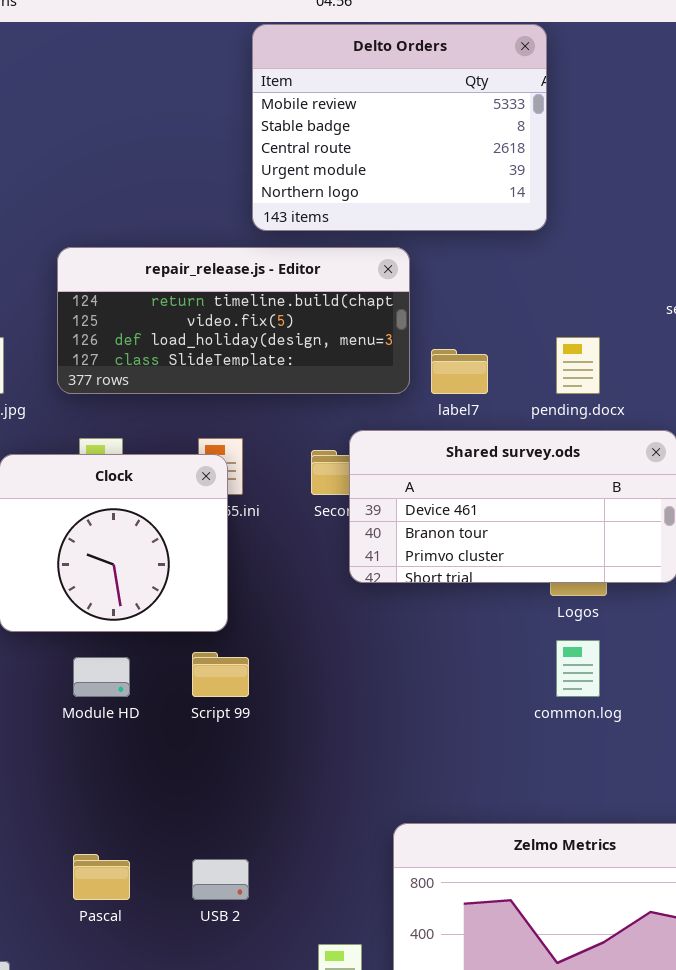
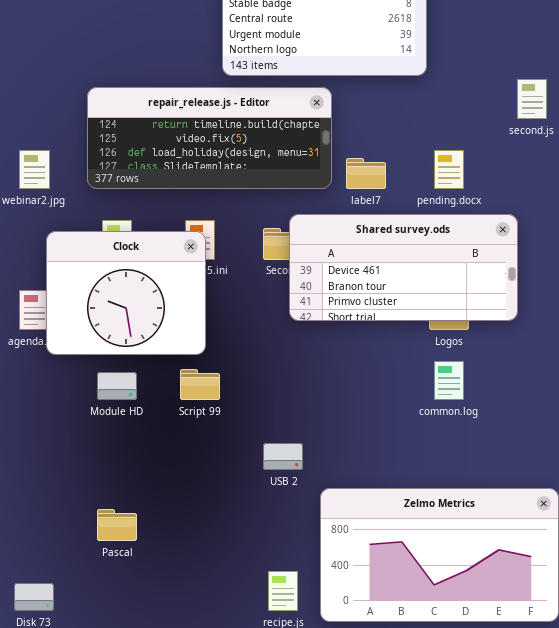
USB 2: [192,859,249,900] -> [263,443,303,470], moved

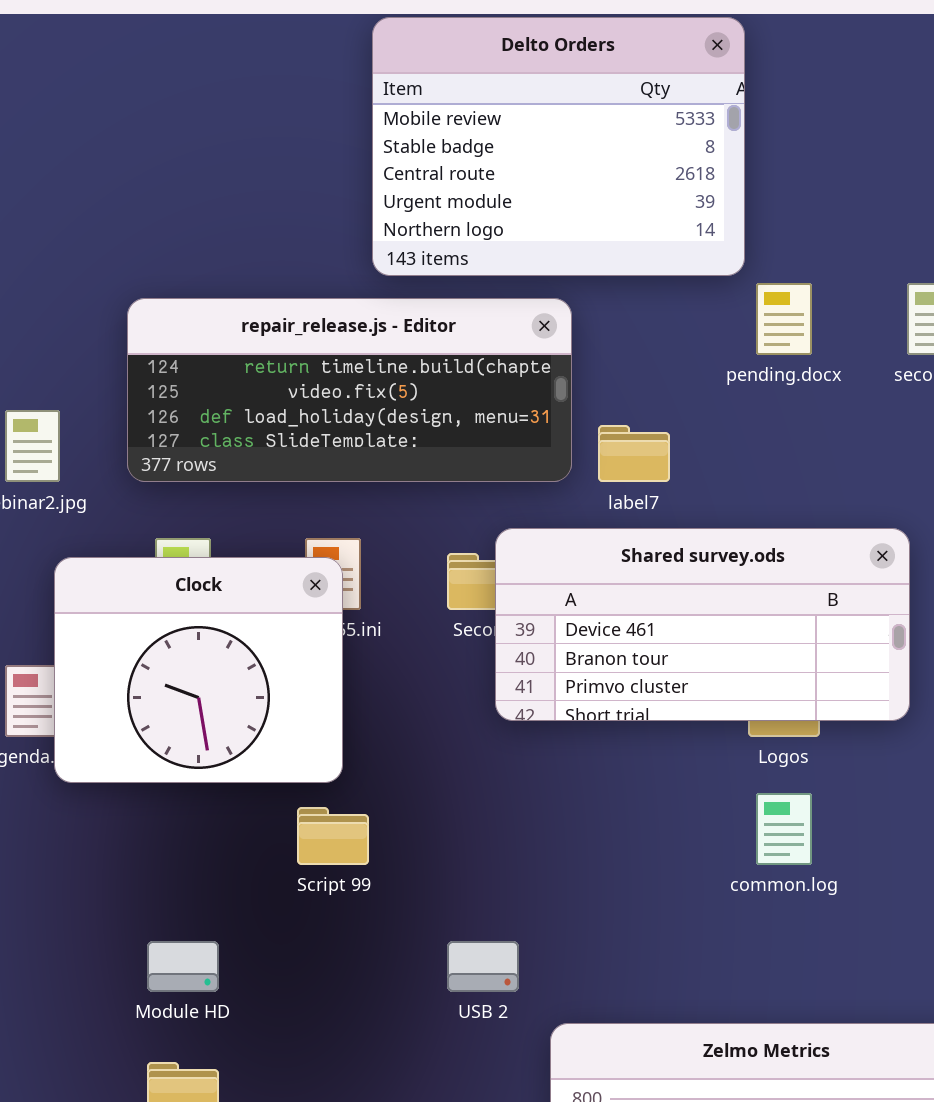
pending.docx: [434,150,464,189] -> [756,283,812,355], moved
Module HD: [97,372,137,400] -> [147,941,219,992], moved

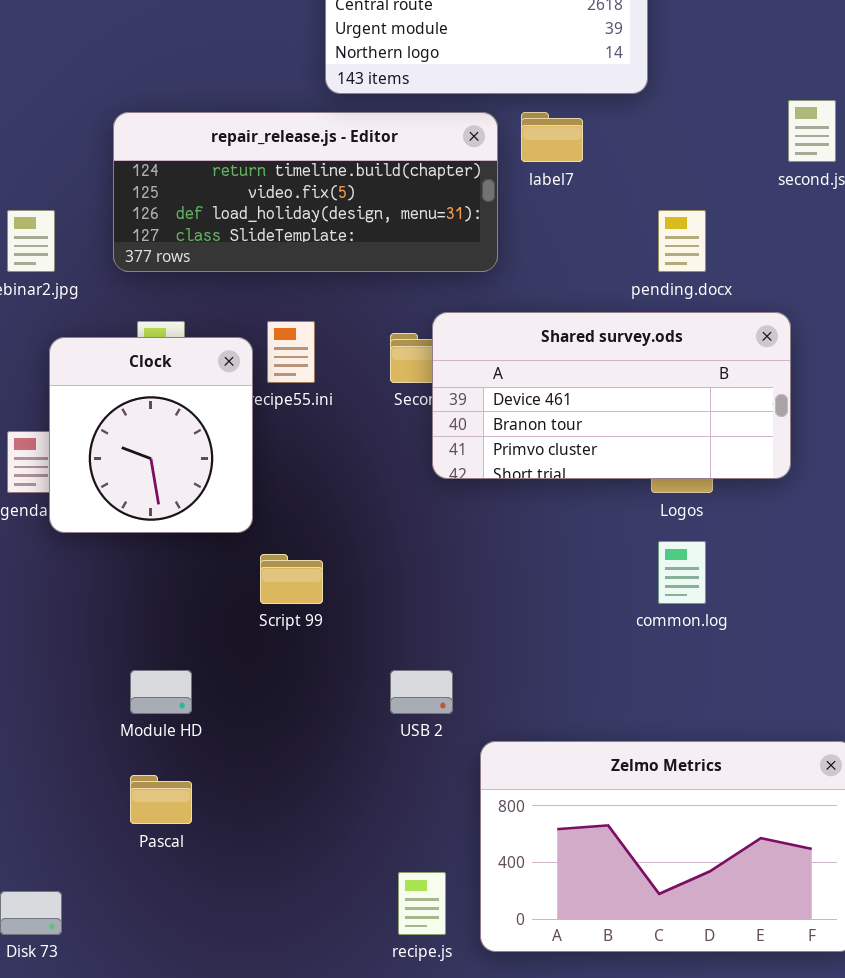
pending.docx: [756,283,812,355] -> [658,210,706,272], moved
label7: [598,425,670,482] -> [521,112,583,162], moved
Clock: [54,557,343,783] -> [49,337,253,533], resized

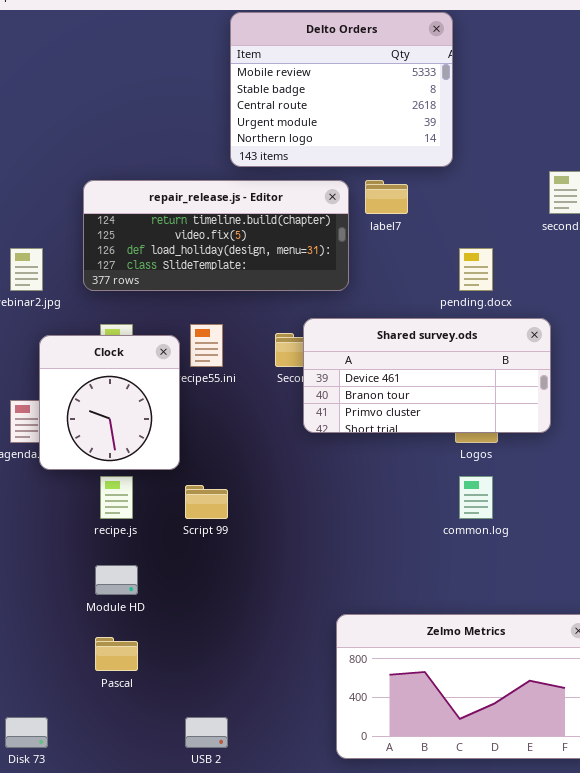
USB 2: [390,670,453,714] -> [185,717,228,748], moved
recipe.js: [398,872,446,935] -> [100,476,133,519], moved

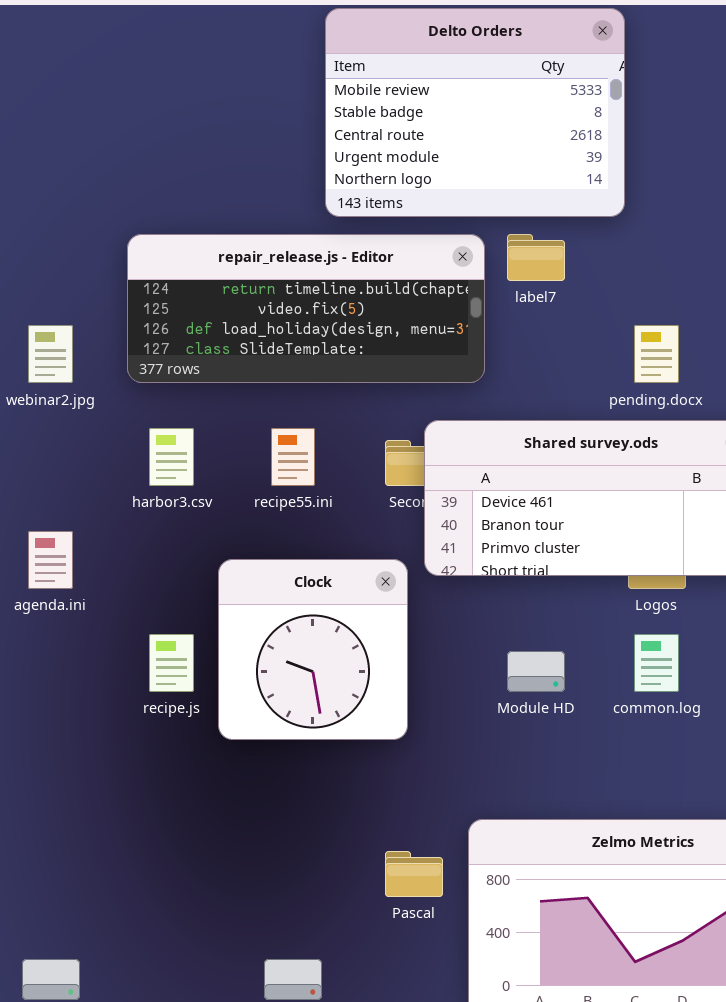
Clock: [39,335,180,470] -> [218,559,408,740], moved
Module HD: [95,565,138,595] -> [507,651,565,692], moved
Pascal: [95,637,138,671] -> [385,851,443,897], moved

